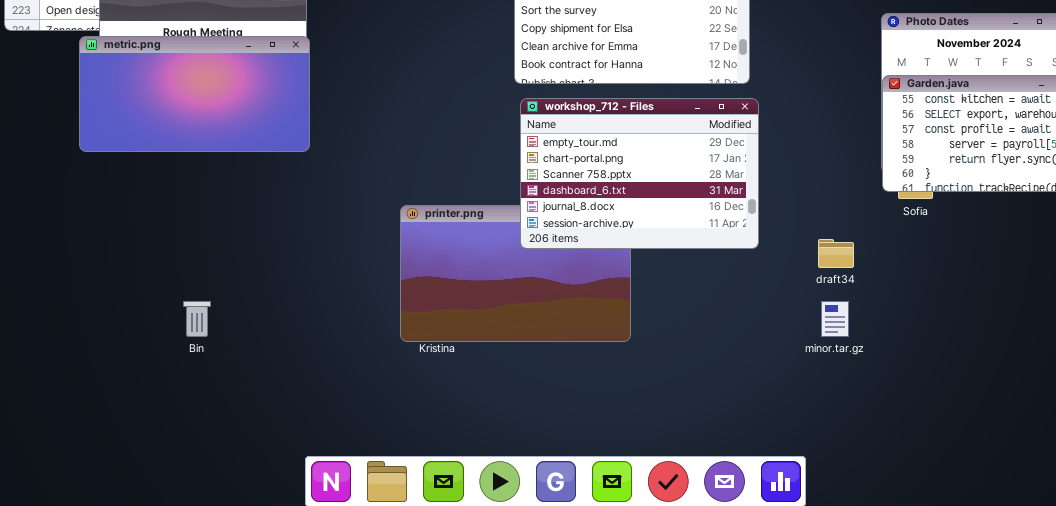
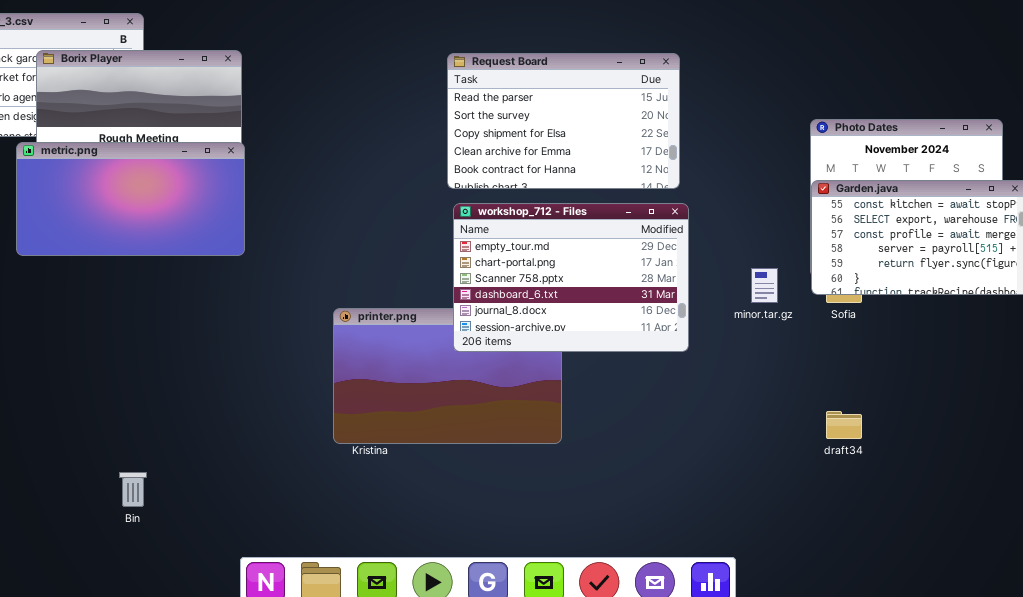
draft34: [818,239,854,268] -> [826,411,862,439], moved
Bin: [183,301,211,337] -> [119,472,147,507], moved
minor.tar.gz: [821,301,849,337] -> [751,268,778,303], moved

